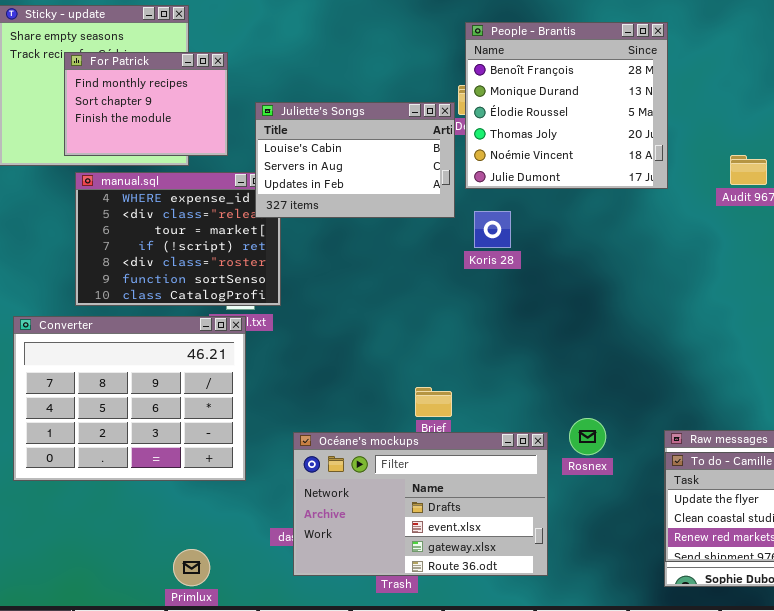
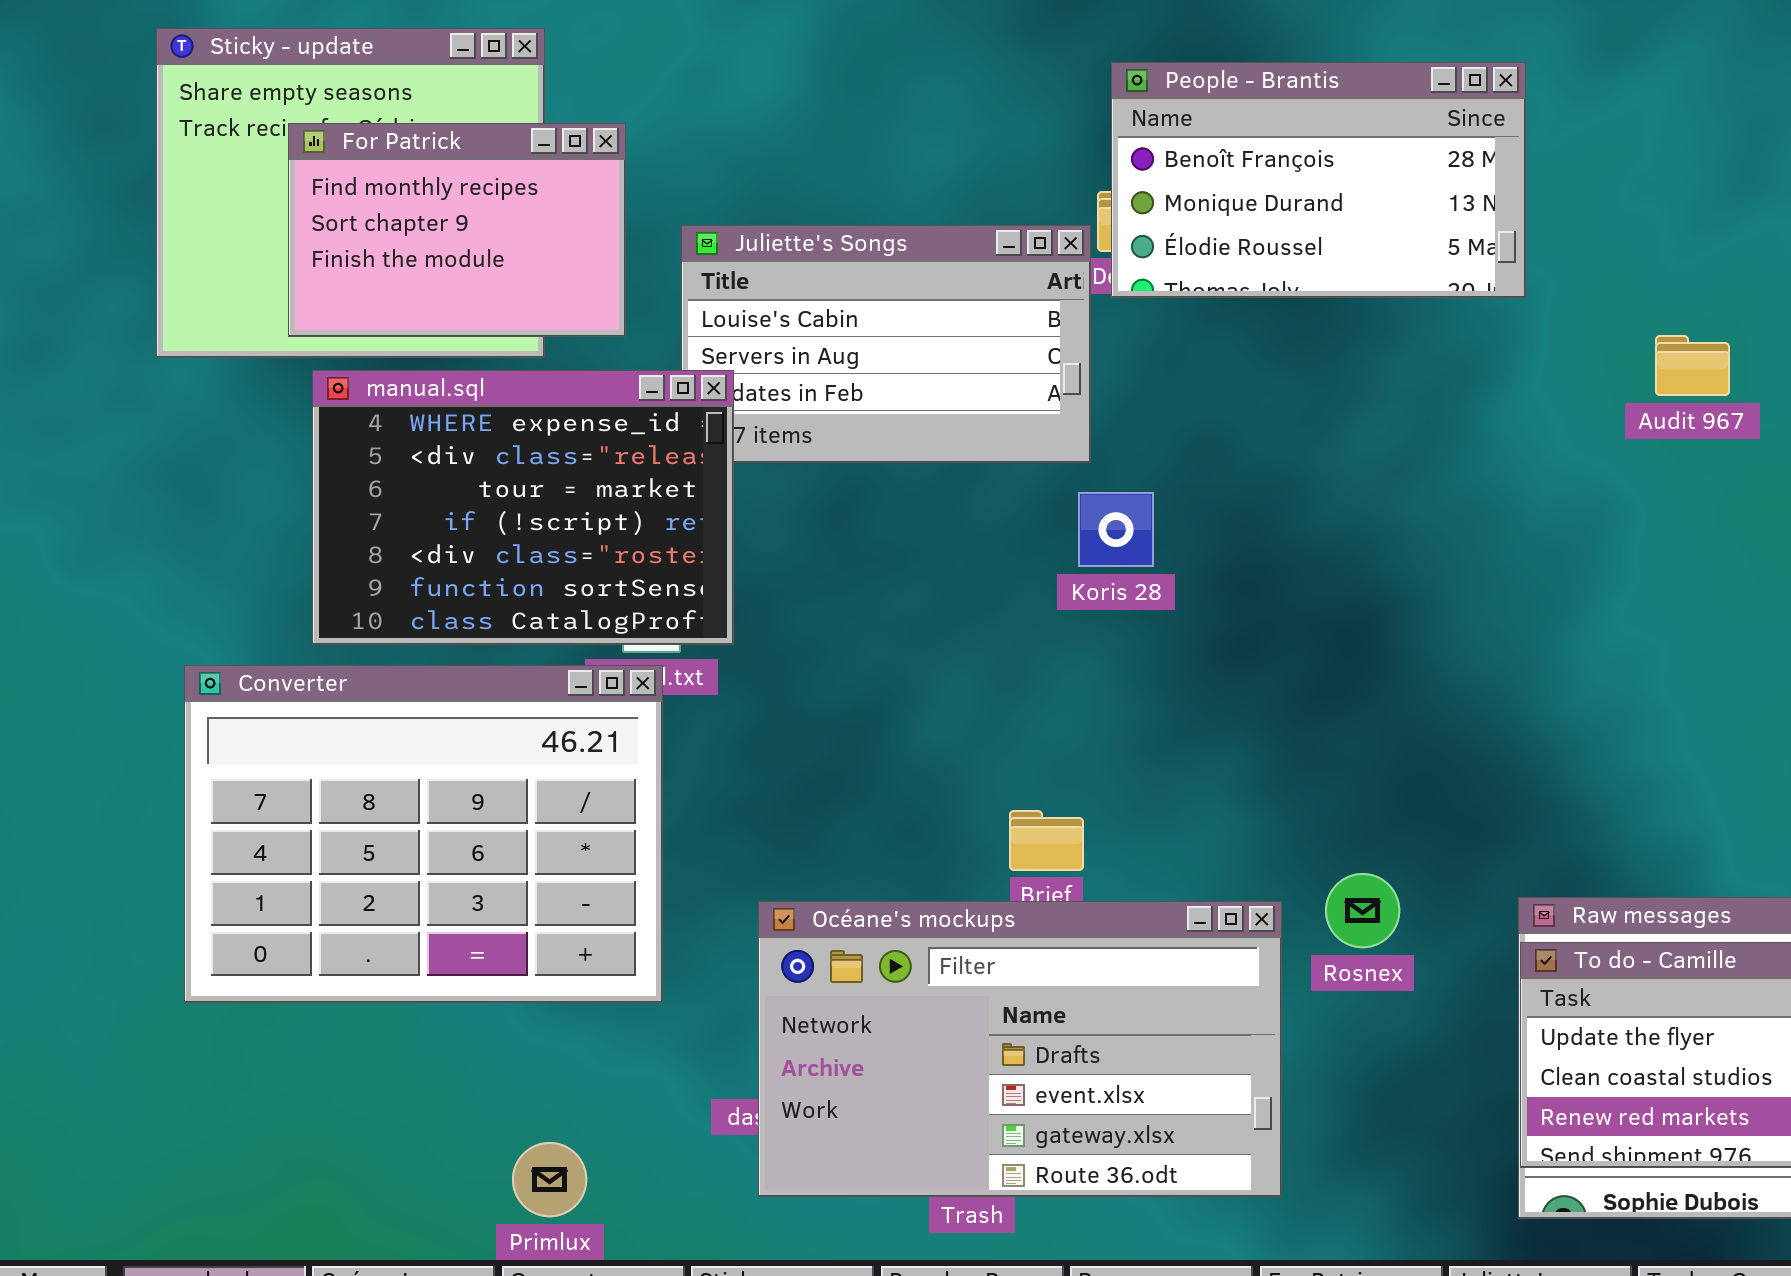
People - Brantis: [465,22,668,189] -> [1111,62,1526,298], resized
manual.sql: [75,172,281,306] -> [312,370,734,645], raised
Koris 28: [474,211,511,248] -> [1078,492,1154,567], moved

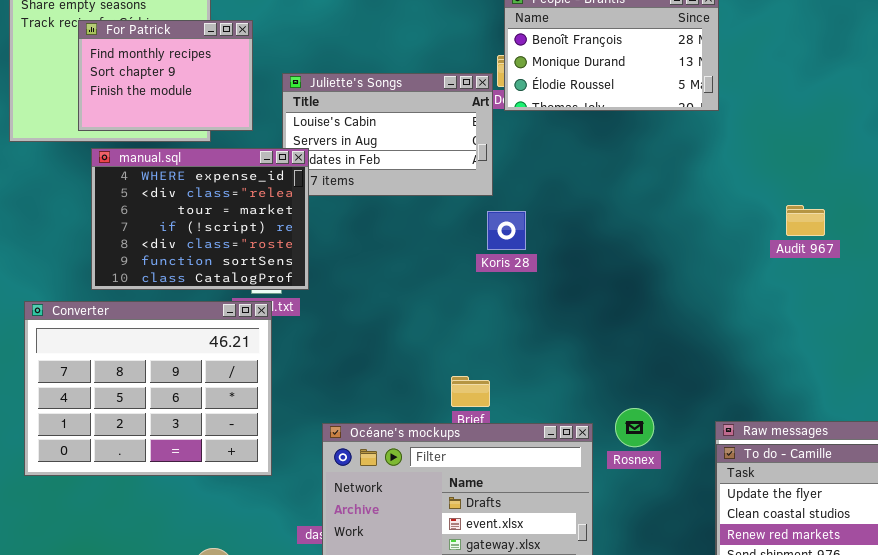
Audit 967: [1655,335,1730,396] -> [786,205,825,236], moved

